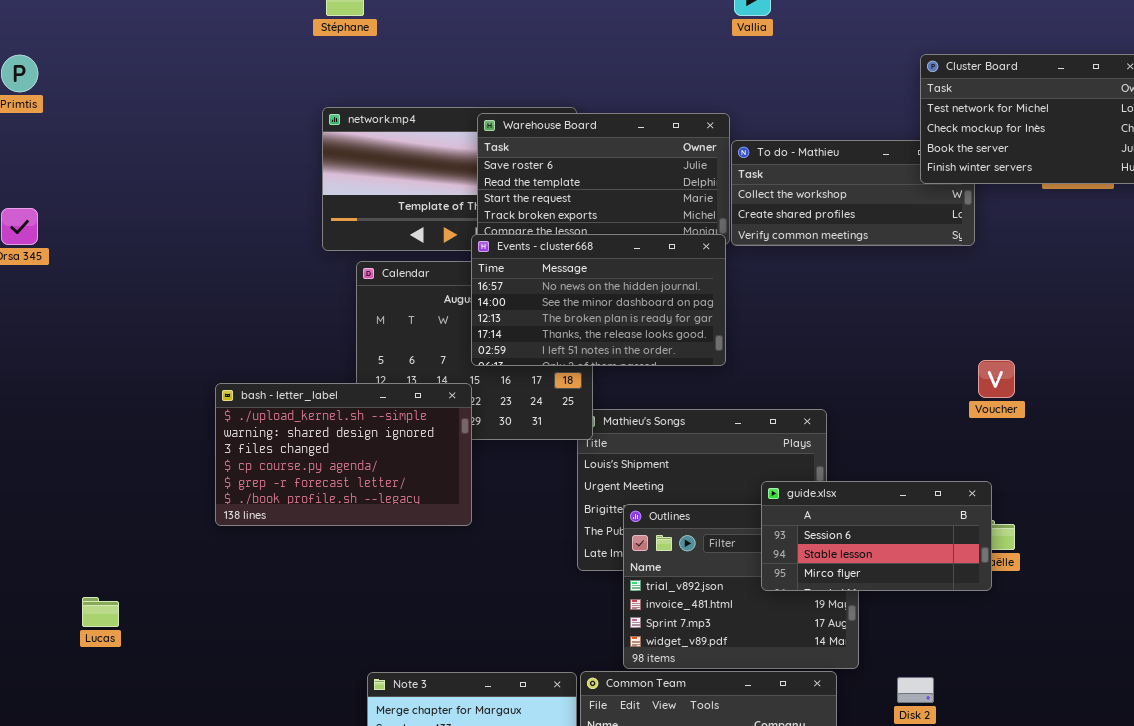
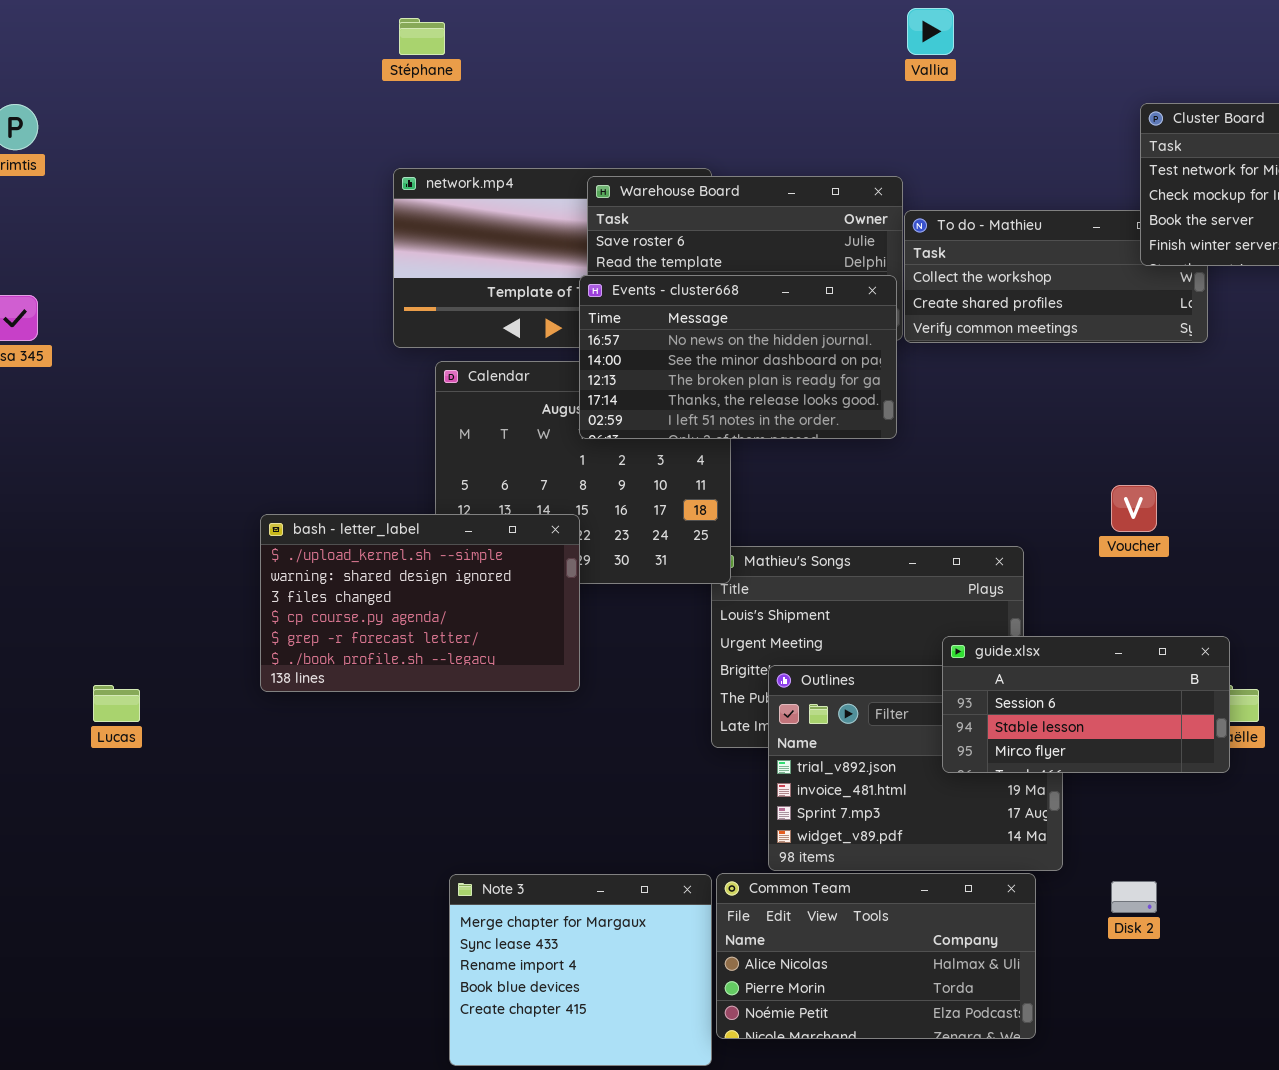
Events - cluster668: [471,234,726,366] -> [579,275,897,439], moved
Voucher: [978,360,1015,398] -> [1111,485,1157,532], moved
Lucas: [82,597,119,627] -> [93,685,140,722], moved

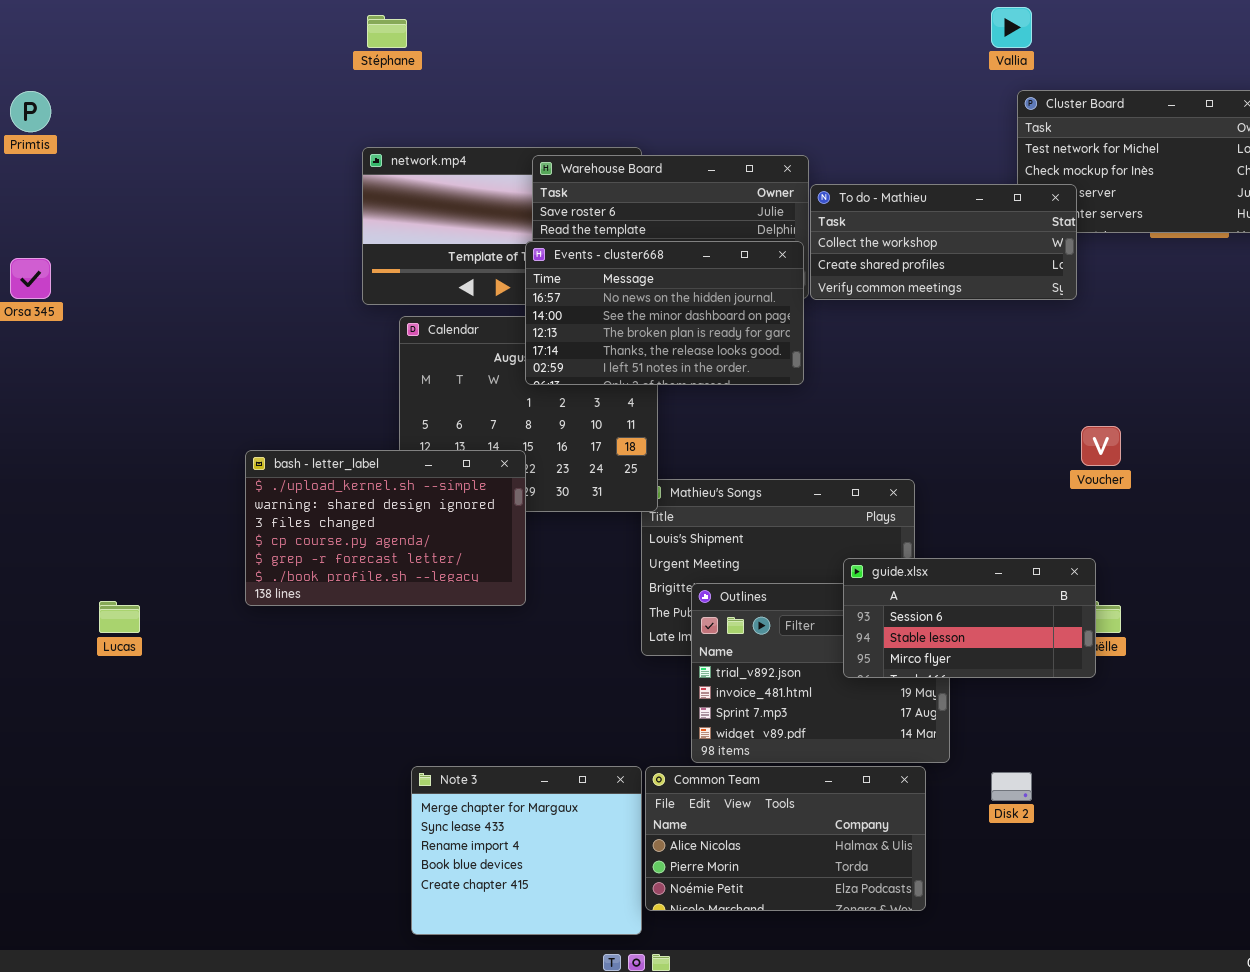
Vallia: [907,8,954,55] -> [991,7,1032,48], moved
To do - Mathieu: [904,210,1208,343] -> [810,184,1077,300], raised
Voucher: [1111,485,1157,532] -> [1081,426,1121,466], moved

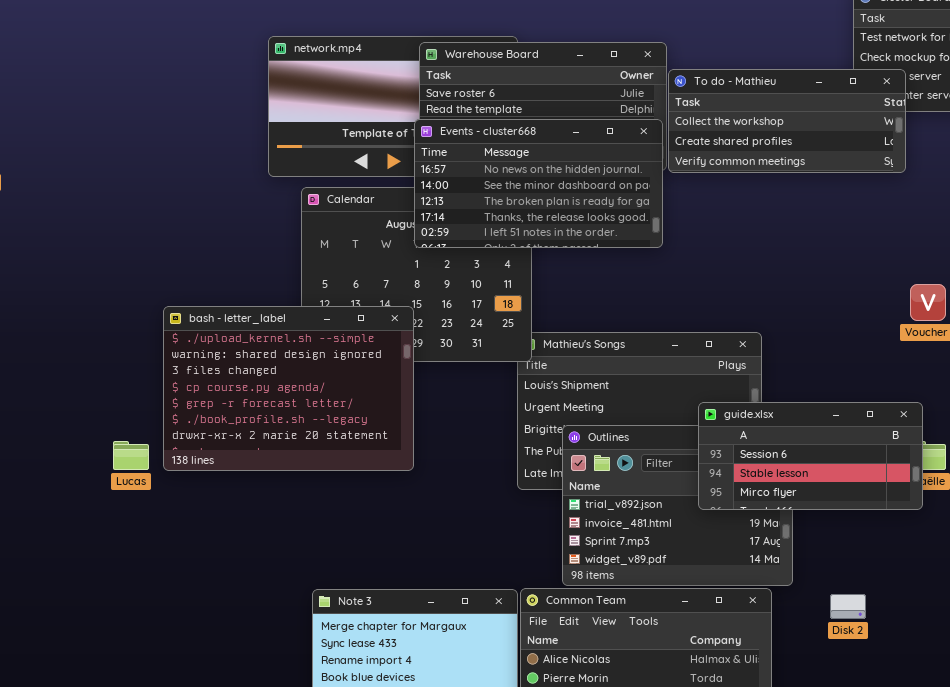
bash - letter_label: [245,450,526,606] -> [163,306,414,471], resized
Lucas: [99,601,140,633] -> [113,441,149,470], moved

